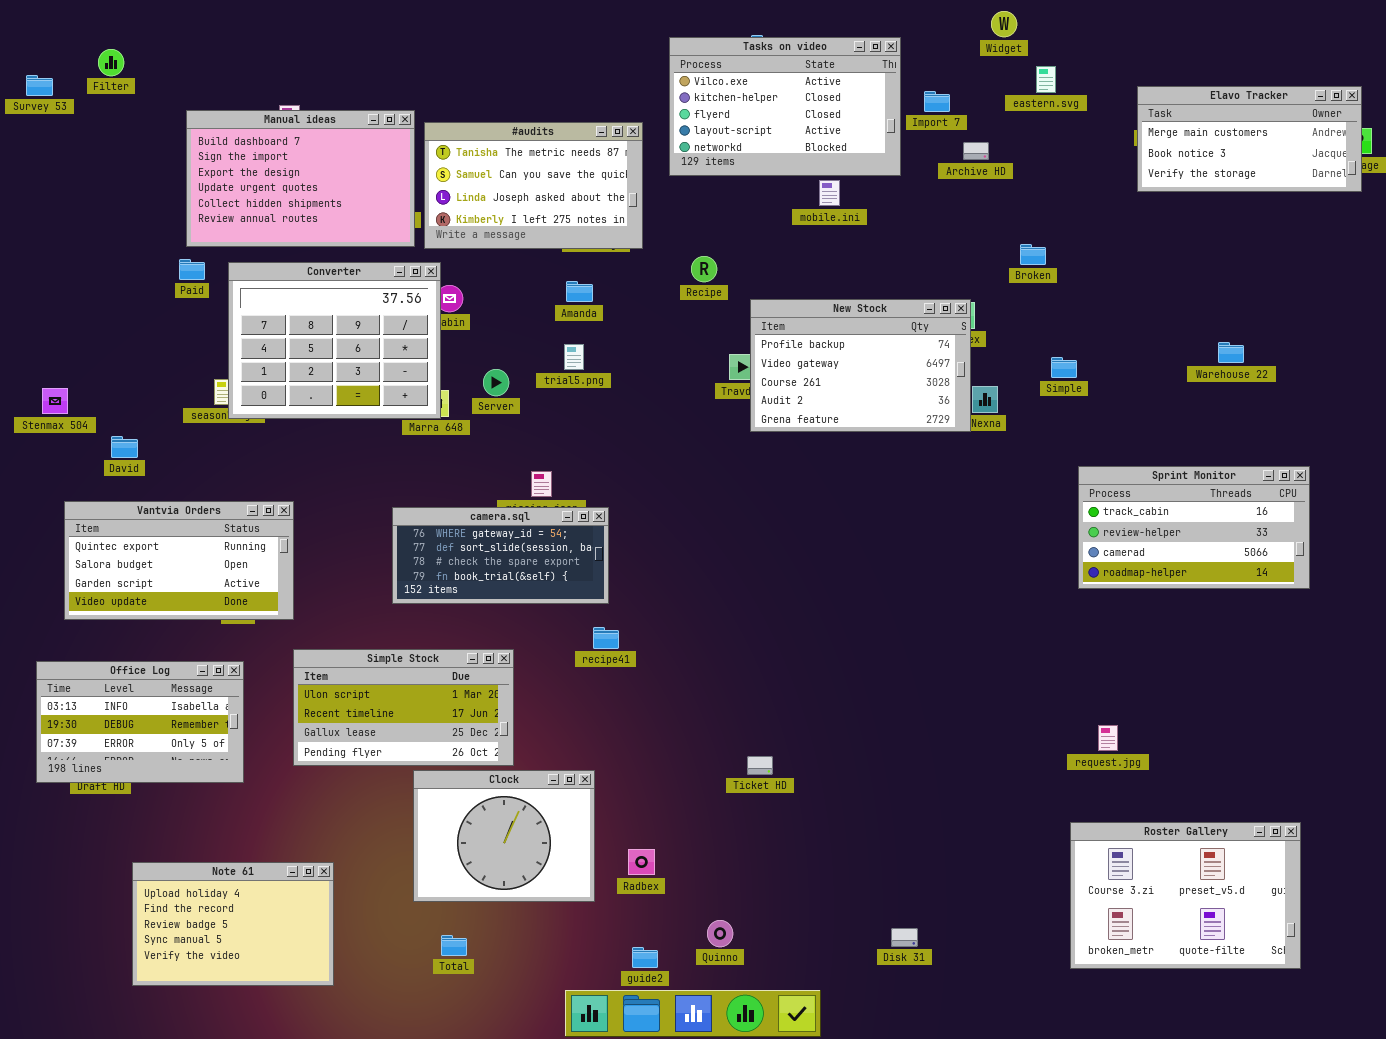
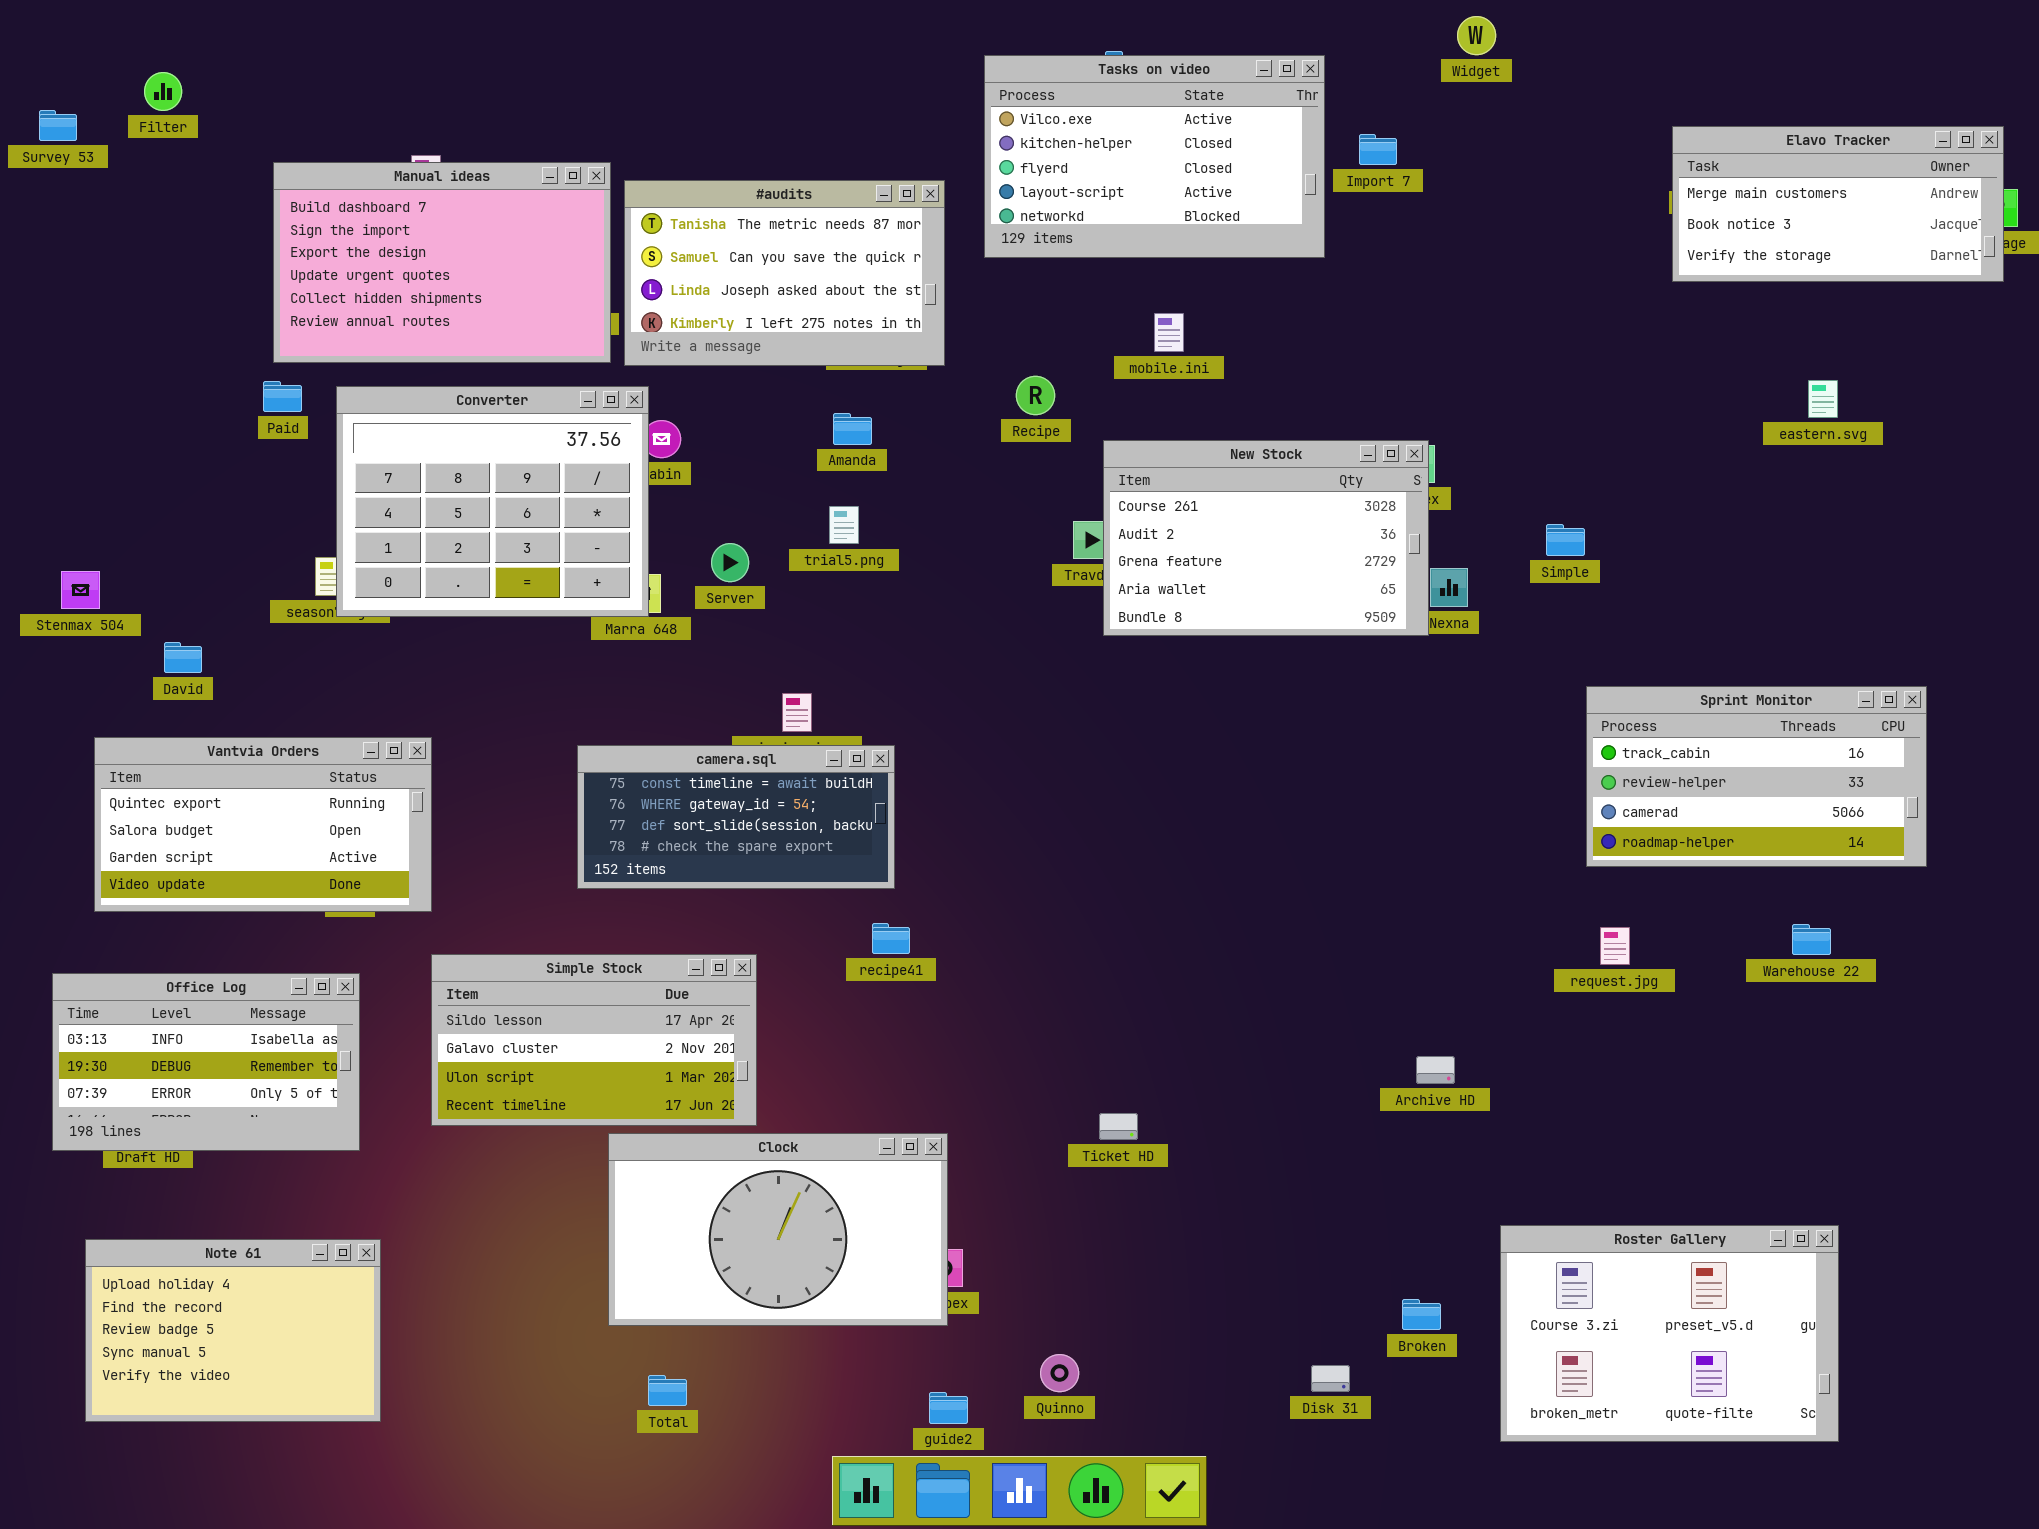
eastern.svg: [1036,66,1056,93] -> [1808,380,1838,418], moved
Archive HD: [963,142,989,160] -> [1416,1056,1455,1084], moved
mobile.ini: [819,180,840,206] -> [1154,313,1184,352], moved
Broken: [1020,244,1046,265] -> [1402,1299,1441,1330], moved
New Stock: [750,299,971,432] -> [1103,440,1429,636], scrolled down 2 rows
Warehouse 22: [1218,342,1244,363] -> [1792,924,1831,955], moved
camera.sql: [392,507,609,604] -> [577,745,895,889], scrolled up 1 row
Simple Stock: [293,649,514,766] -> [431,954,757,1126], scrolled up 2 rows
request.jpg: [1098,725,1118,751] -> [1600,927,1630,965], moved
Clock: [413,770,595,902] -> [608,1133,948,1326], resized
Roster Gallery: [1070,822,1301,969] -> [1500,1225,1839,1442], moved
Note 61: [132,862,334,986] -> [85,1239,381,1422], moved

